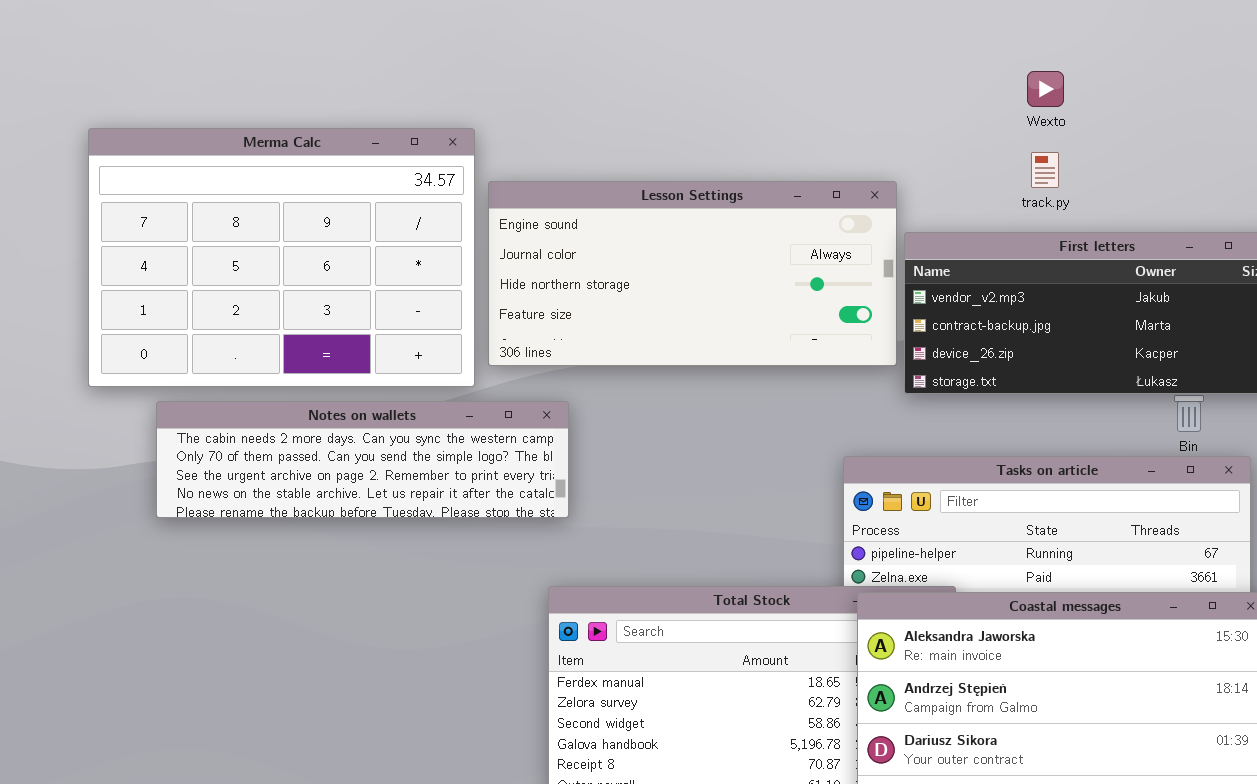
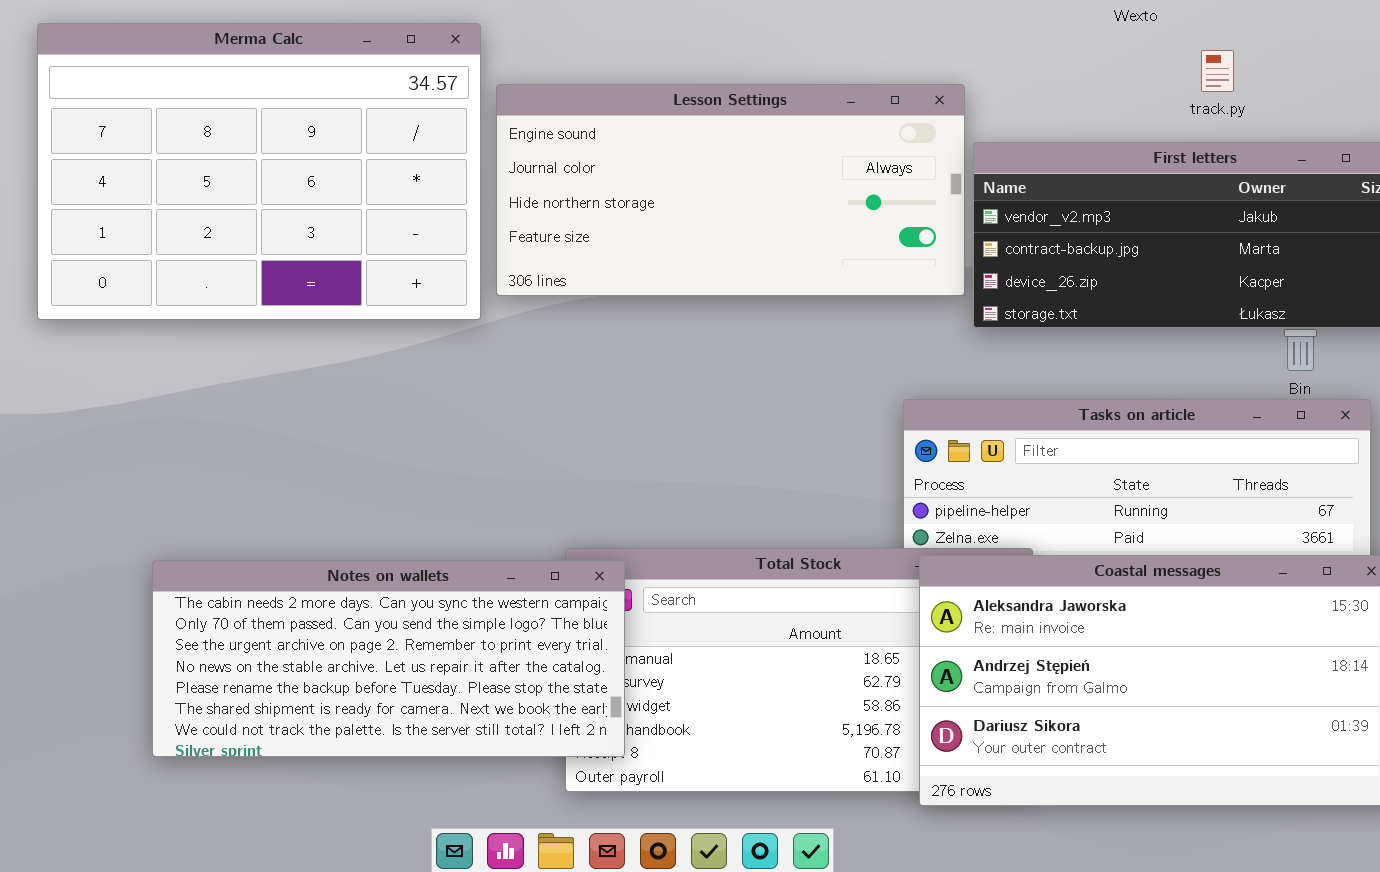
track.py: [1031,152,1059,188] -> [1201,50,1234,92], moved
Notes on wallets: [156,401,569,518] -> [152,560,625,757], moved, resized

